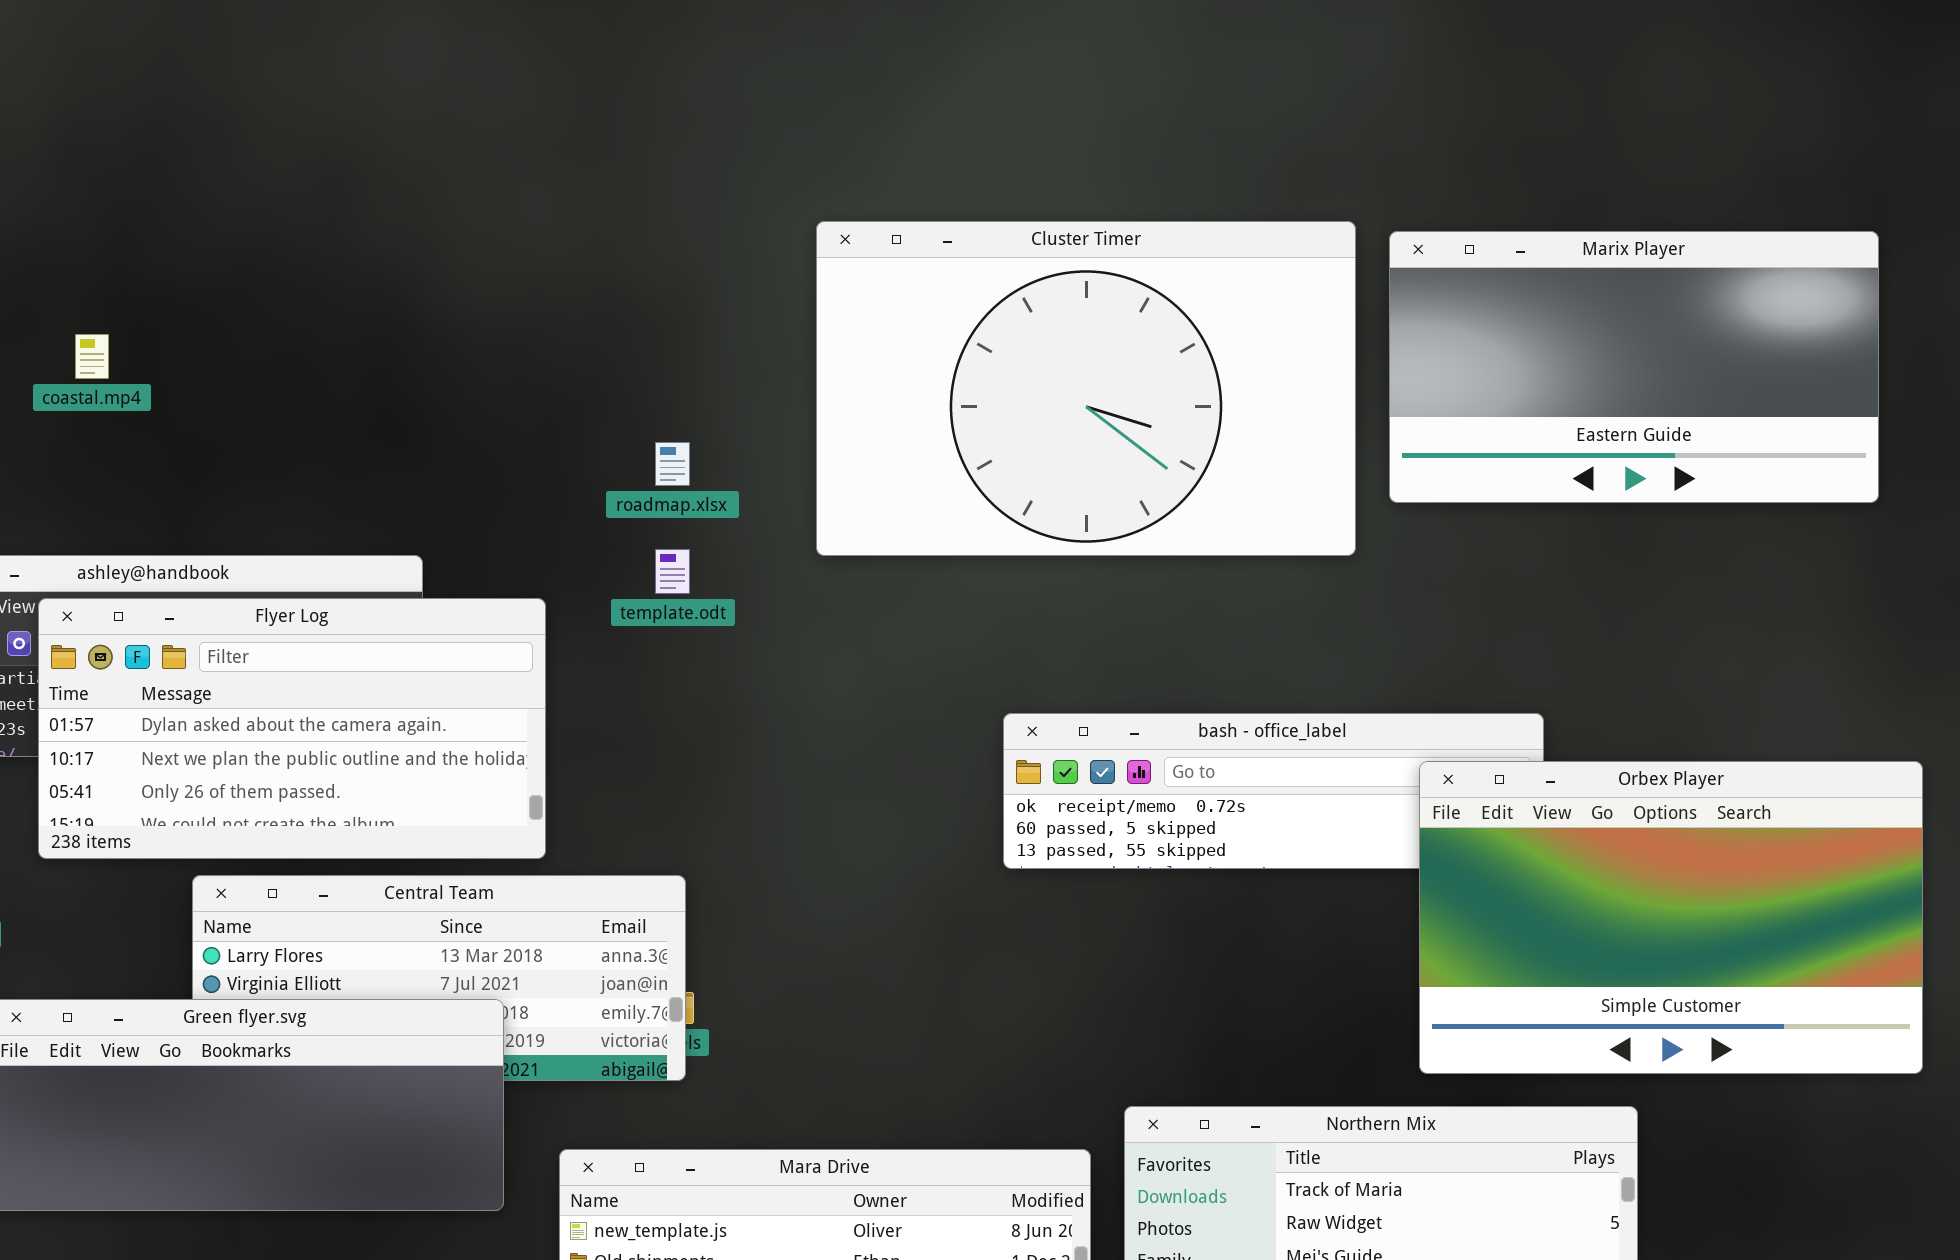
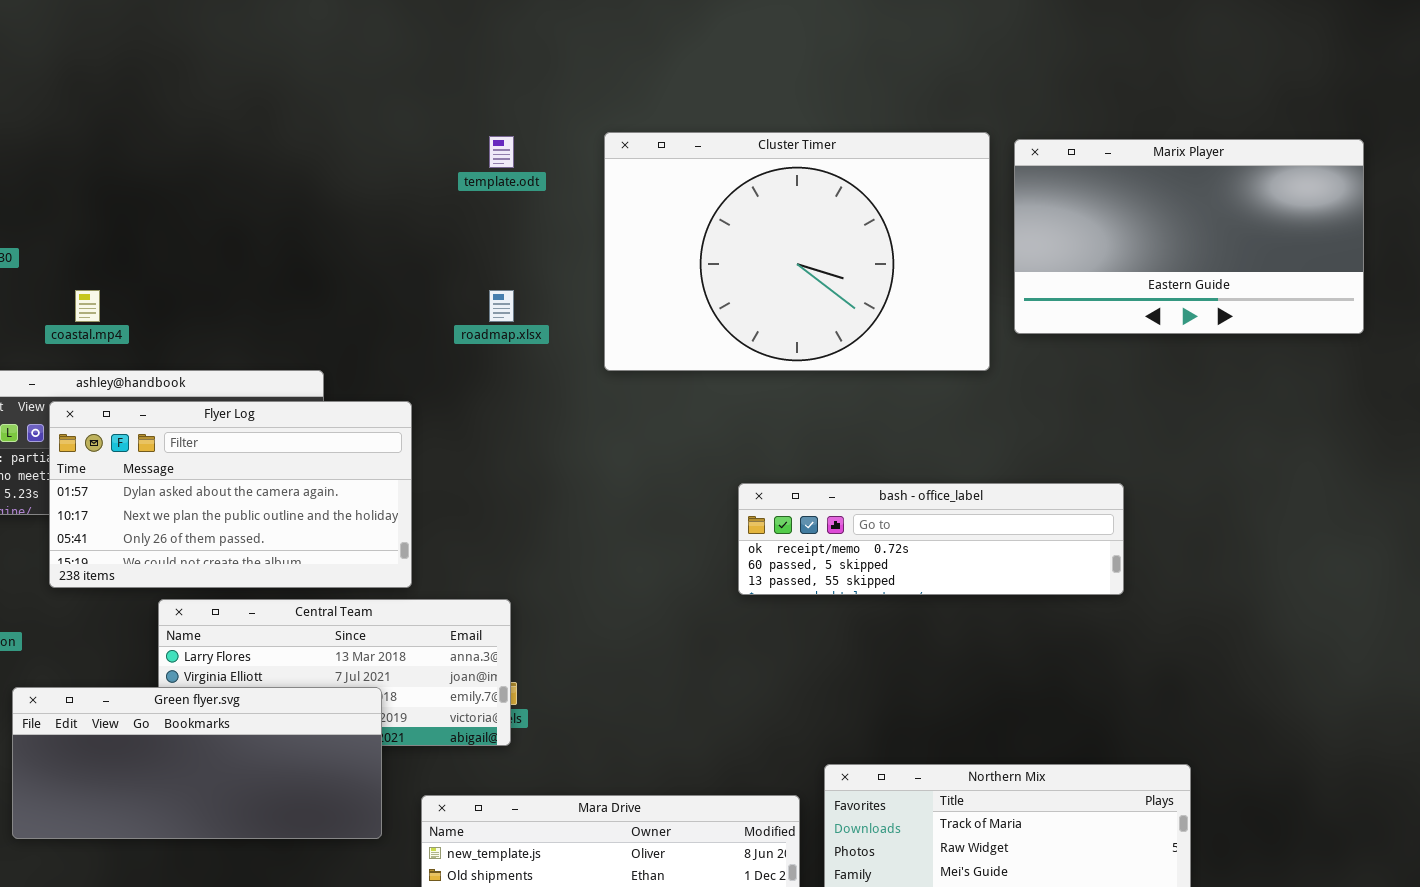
coastal.mp4: [75,334,109,379] -> [75,290,100,322], moved
template.odt: [655,549,690,594] -> [489,136,514,168], moved
Orbex Player: [1419,761,1923,1074] -> none, closed

